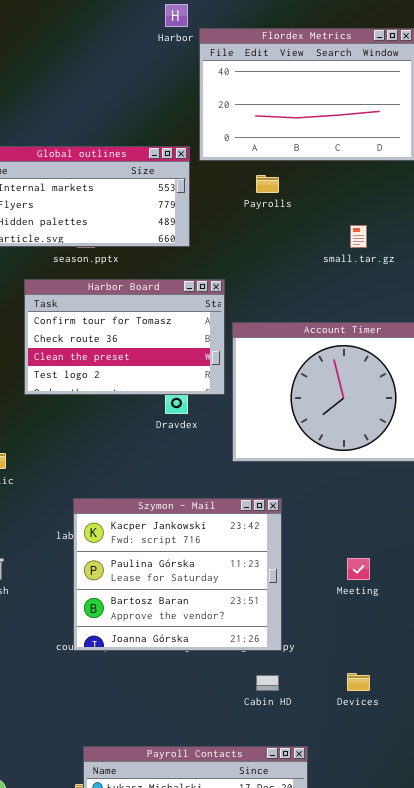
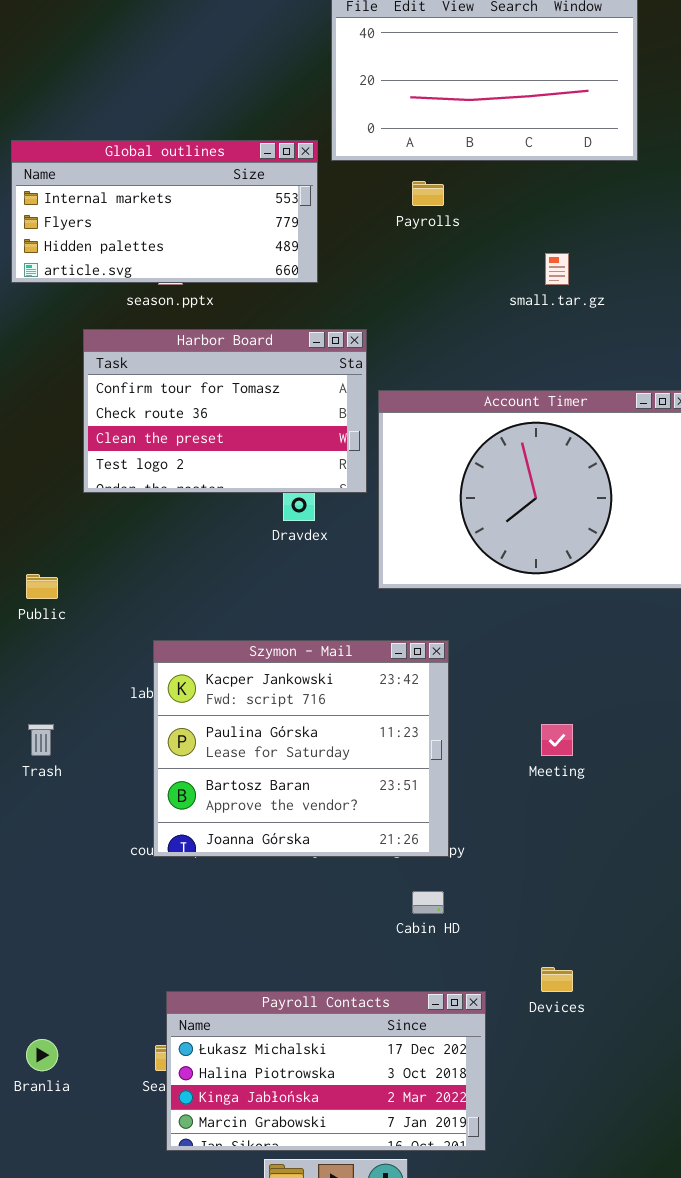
Devices: [347,673,370,691] -> [541,967,573,992], moved

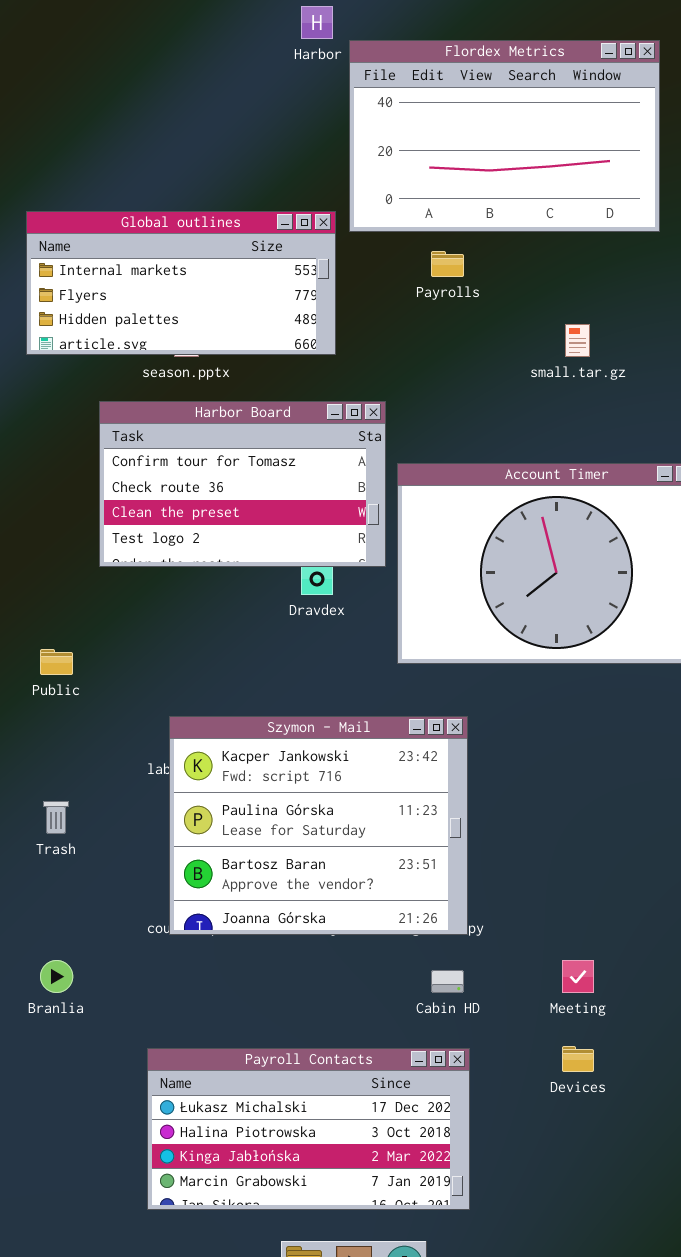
Meeting: [541,724,573,756] -> [562,960,594,993], moved
Payroll Contacts: [166,991,486,1151] -> [147,1048,470,1210], moved
Branlia: [26,1039,58,1071] -> [40,960,73,993], moved

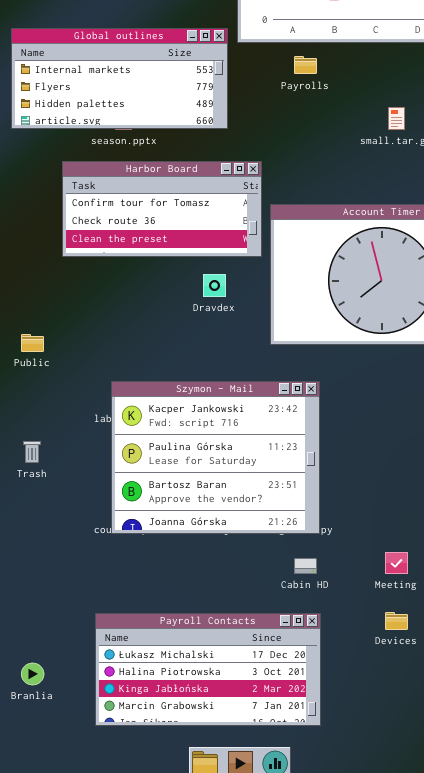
Harbor Board: [99,401,386,567] -> [62,161,262,257], resized
Branlia: [40,960,73,993] -> [21,663,44,685], moved

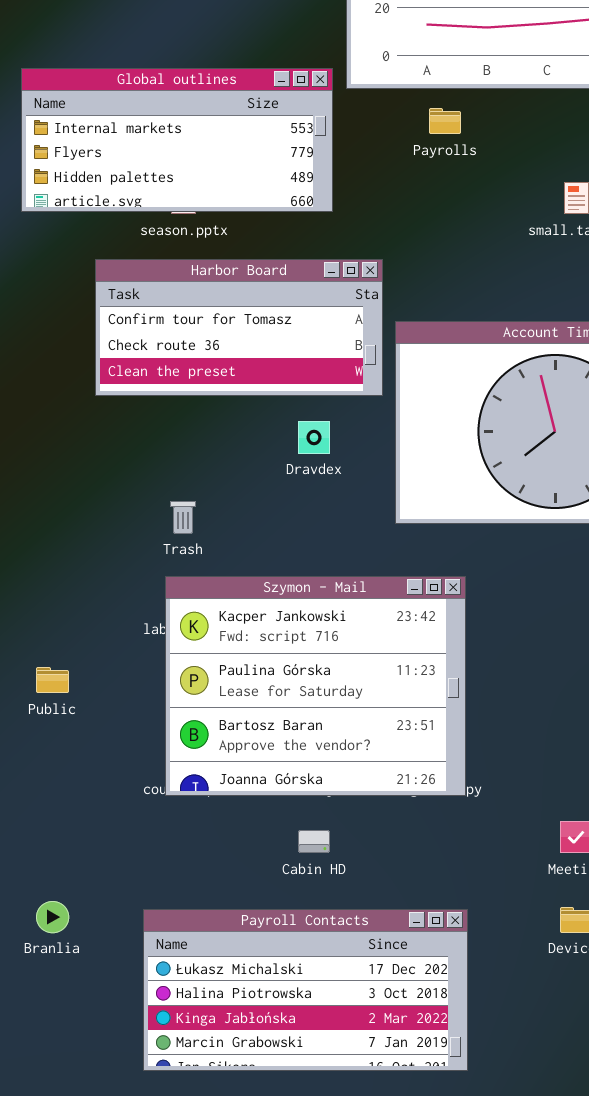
Public: [21,334,44,352] -> [36,667,69,693], moved
Trash: [23,441,41,463] -> [170,501,196,534], moved
Cabin HD: [294,558,317,574] -> [298,830,330,853], moved
Branlia: [21,663,44,685] -> [36,901,69,933], moved

